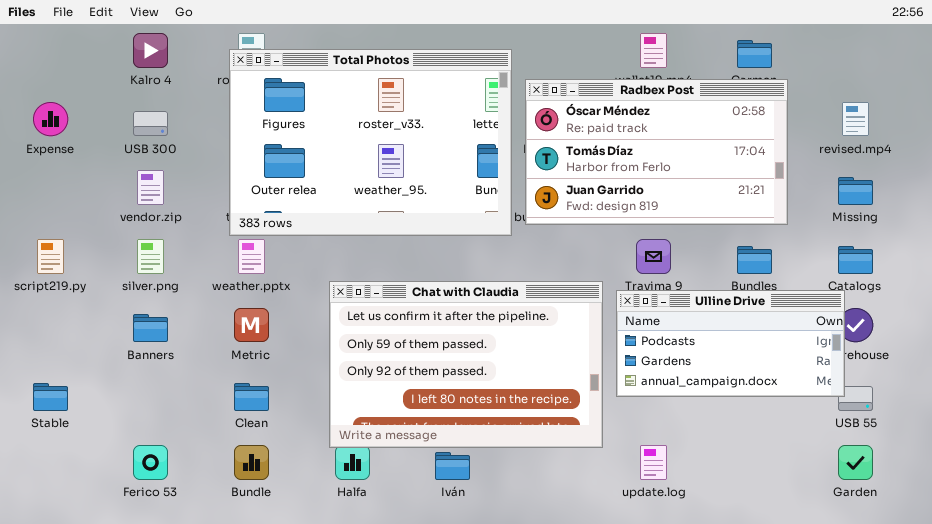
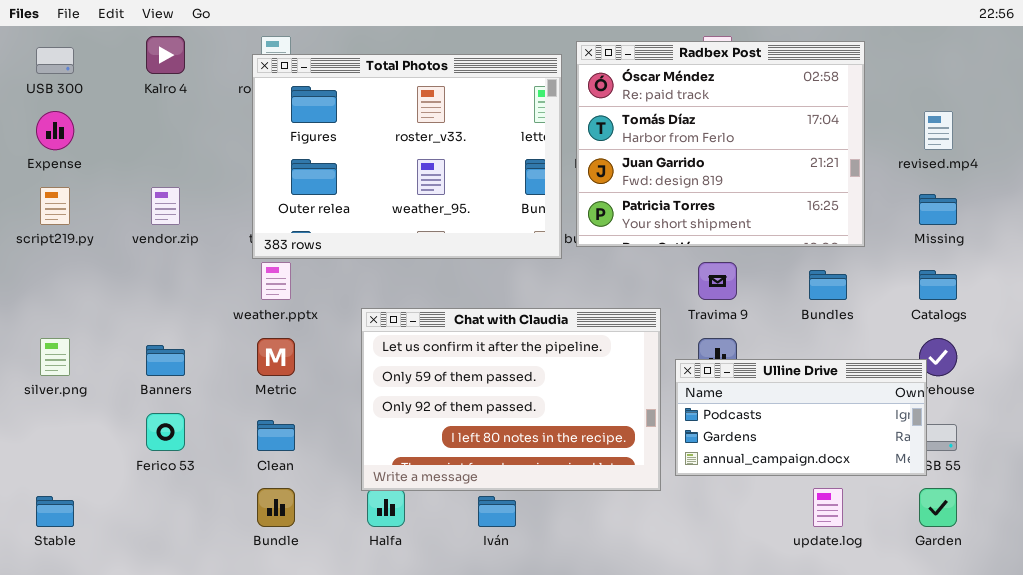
Radbex Post: [525,79,788,225] -> [576,41,865,247], resized
USB 300: [133,111,168,136] -> [36,47,74,74], moved
script219.py: [37,239,64,274] -> [40,187,70,225], moved
silver.png: [137,239,164,274] -> [40,338,70,376], moved
Ulline Drive: [616,290,845,397] -> [675,359,927,476], moved
Stable: [33,383,68,411] -> [36,496,74,527], moved
Ferico 53: [133,445,168,480] -> [146,413,185,451], moved
update.log: [640,445,667,480] -> [813,488,843,527], moved

